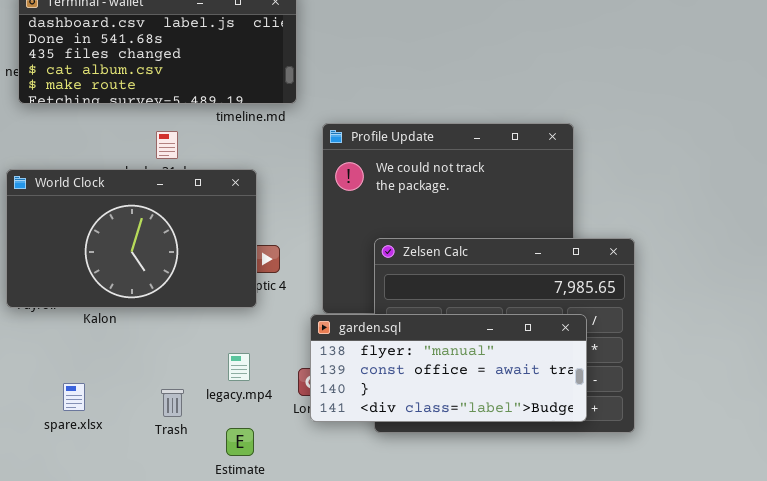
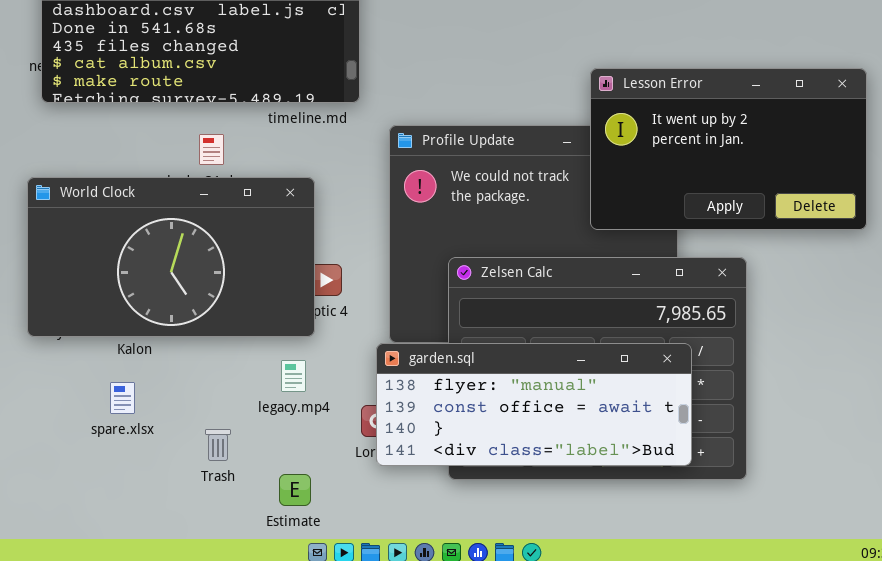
Lesson Error: none -> [590,68,867,230], opened
legacy.mp4: [228,353,250,381] -> [281,360,306,392], moved
spare.xlsx: [63,383,85,411] -> [110,382,135,414], moved

